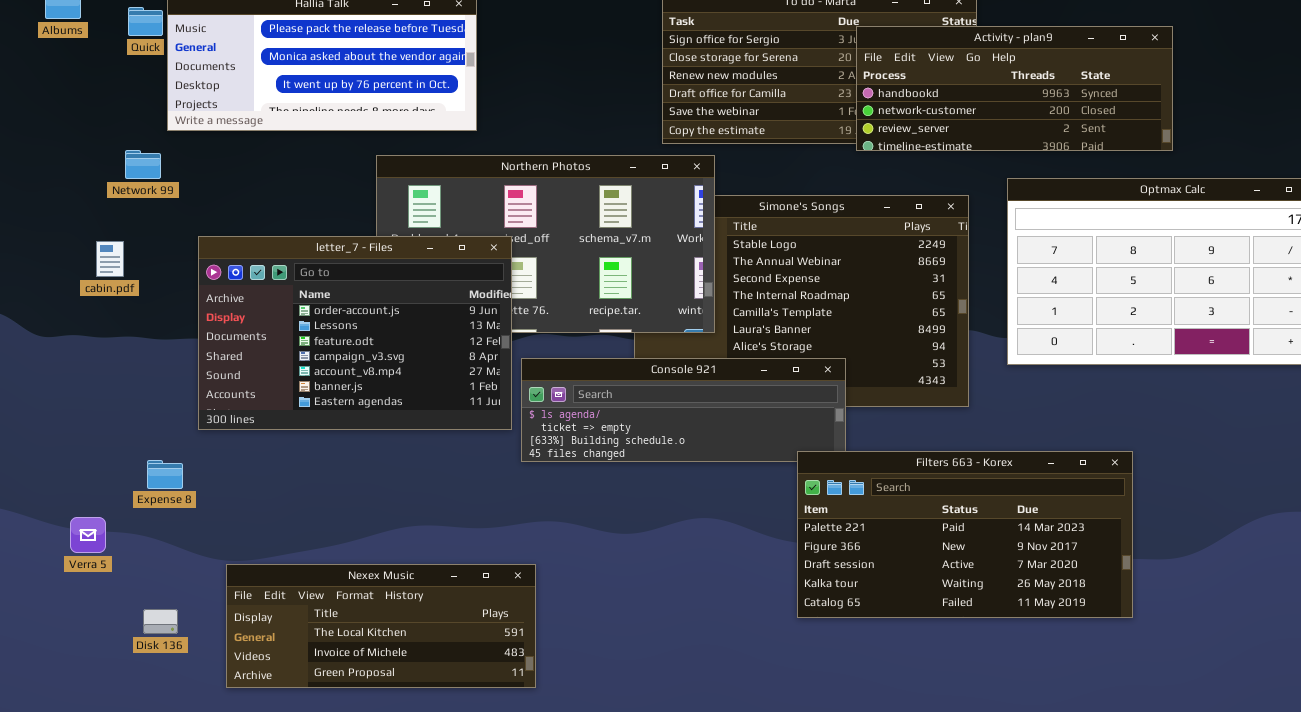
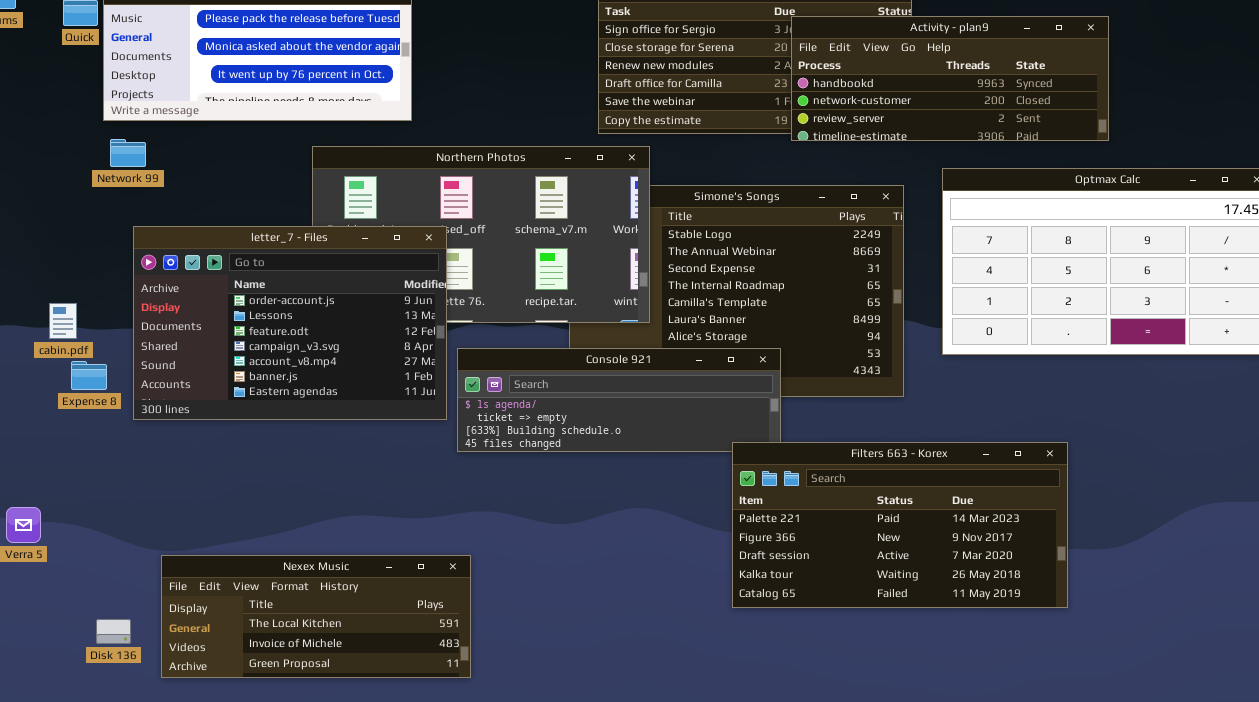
Network 99: [125,150,161,179] -> [110,139,146,167], moved
cabin.pdf: [96,241,124,277] -> [49,303,77,339], moved
Expense 8: [147,460,183,489] -> [71,361,107,390], moved
Disk 136: [143,609,178,634] -> [96,619,131,644], moved

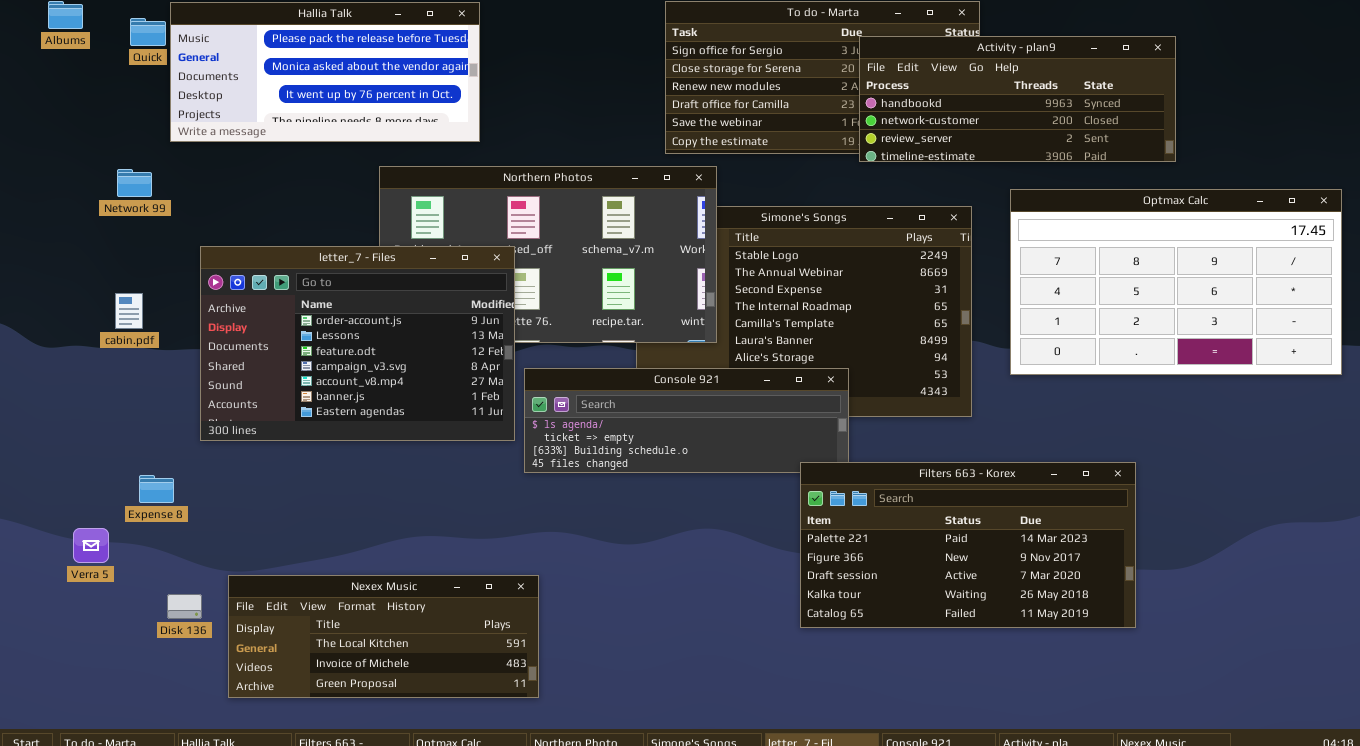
Network 99: [110,139,146,167] -> [117,169,152,197], moved
cabin.pdf: [49,303,77,339] -> [115,293,143,329], moved
Expense 8: [71,361,107,390] -> [139,475,174,503], moved
Disk 136: [96,619,131,644] -> [167,594,202,619], moved

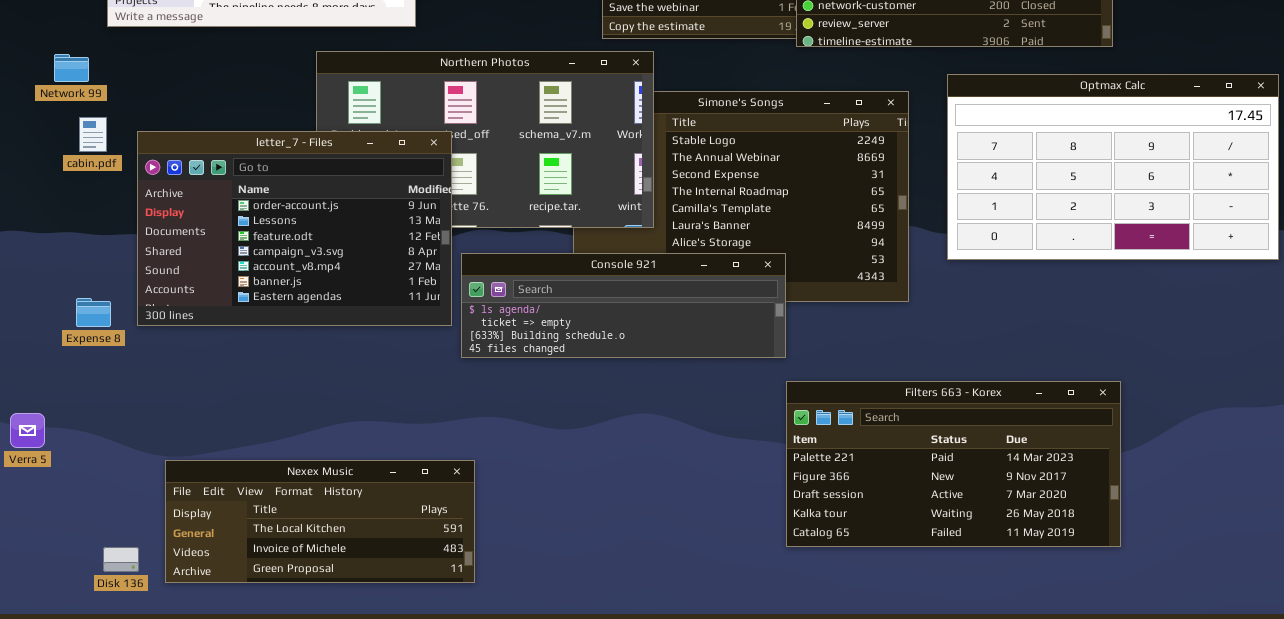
cabin.pdf: [115,293,143,329] -> [79,117,107,152], moved
Filters 663 - Korex: [800,462,1136,628] -> [786,381,1121,547], moved
Expense 8: [139,475,174,503] -> [76,298,111,327], moved
Disk 136: [167,594,202,619] -> [103,547,139,572], moved

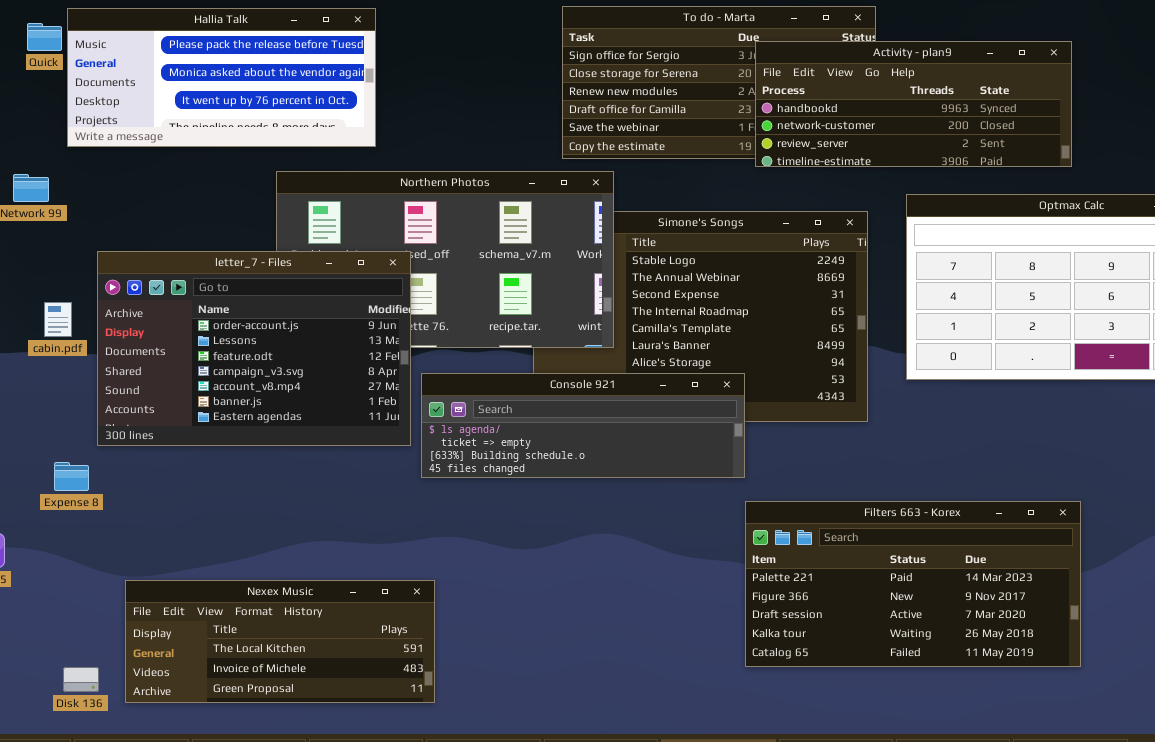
cabin.pdf: [79,117,107,152] -> [44,302,72,337], moved
Expense 8: [76,298,111,327] -> [54,462,89,491], moved

